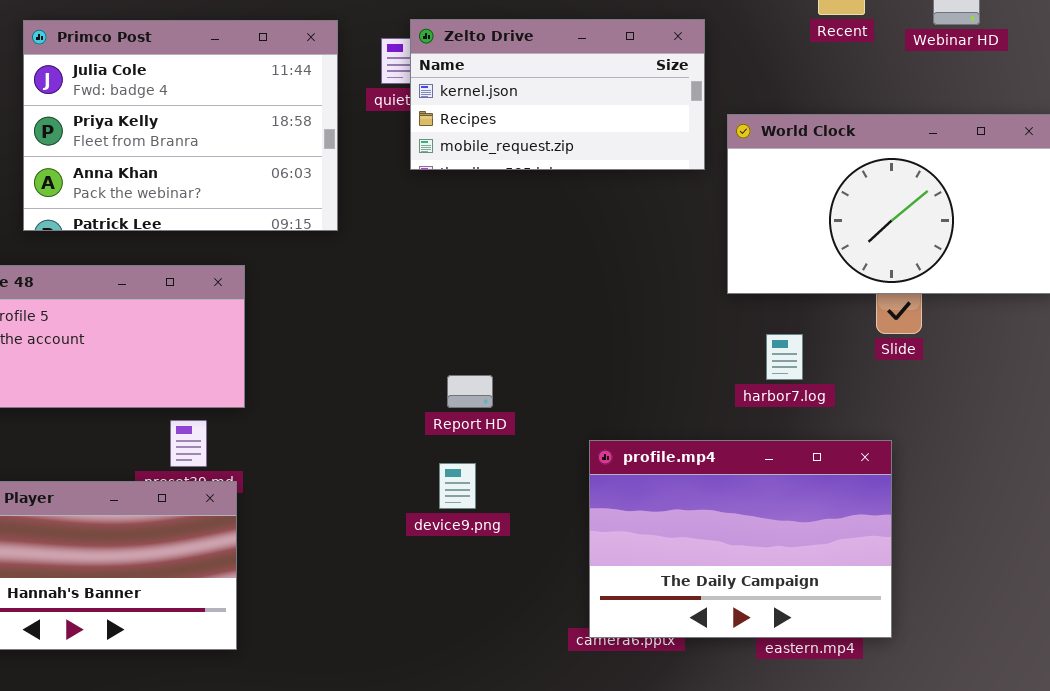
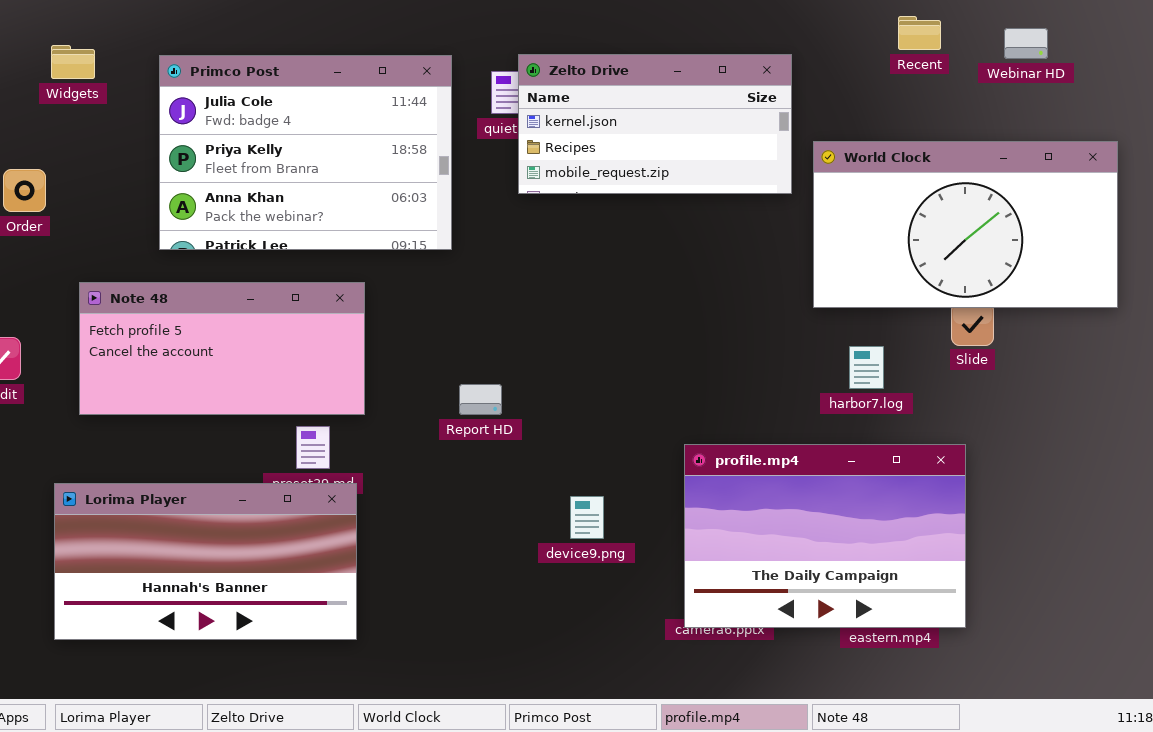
Report HD: [447,375,493,408] -> [459,384,502,415], moved
device9.png: [439,463,476,509] -> [570,496,604,539], moved

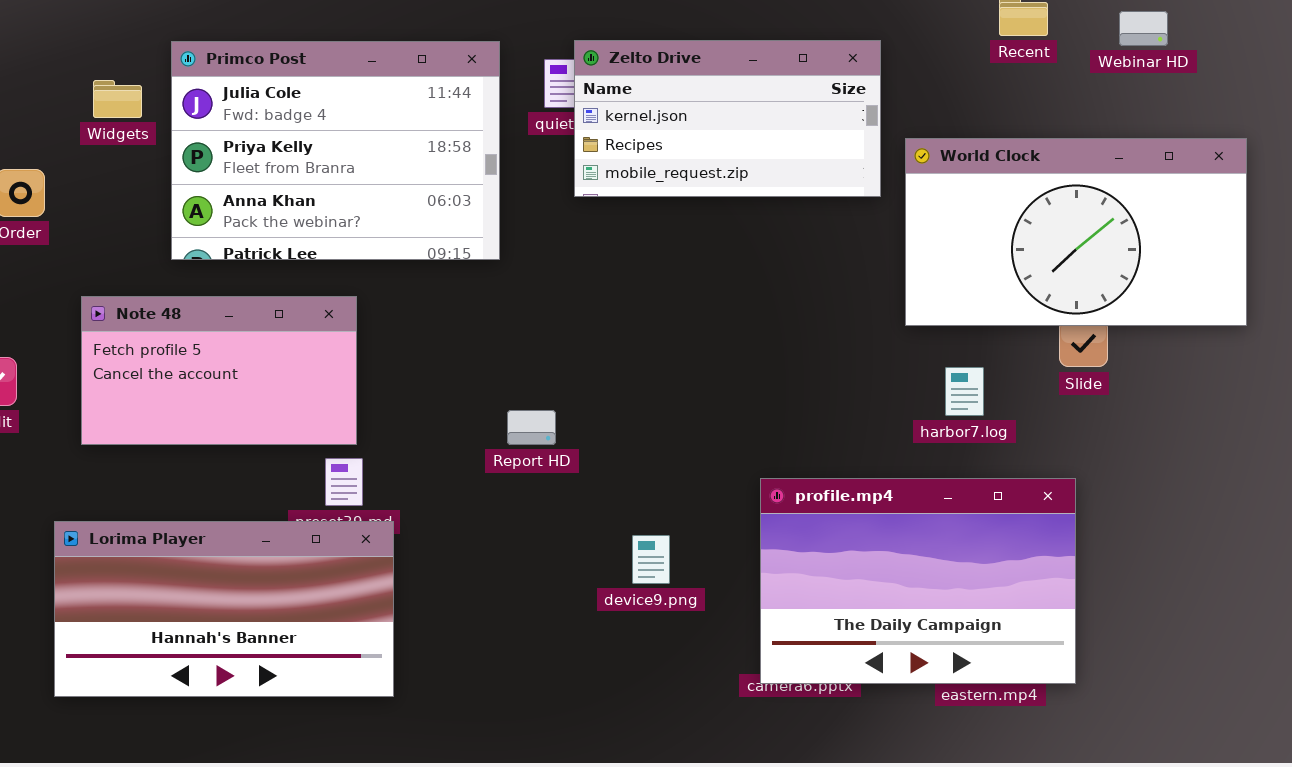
Widgets: [51,45,95,79] -> [93,80,142,118], moved
Note 48: [79,282,365,415] -> [81,296,357,445], resized

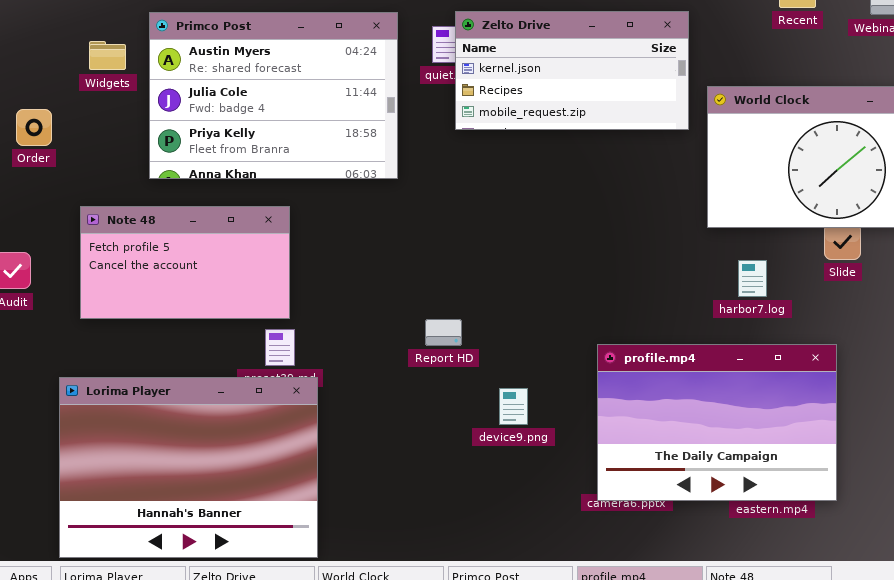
Primco Post: [171,41,500,260] -> [149,12,398,179], scrolled up 1 row
Report HD: [507,410,556,445] -> [425,319,462,346], moved
Lorima Player: [54,521,394,697] -> [59,377,318,558], resized

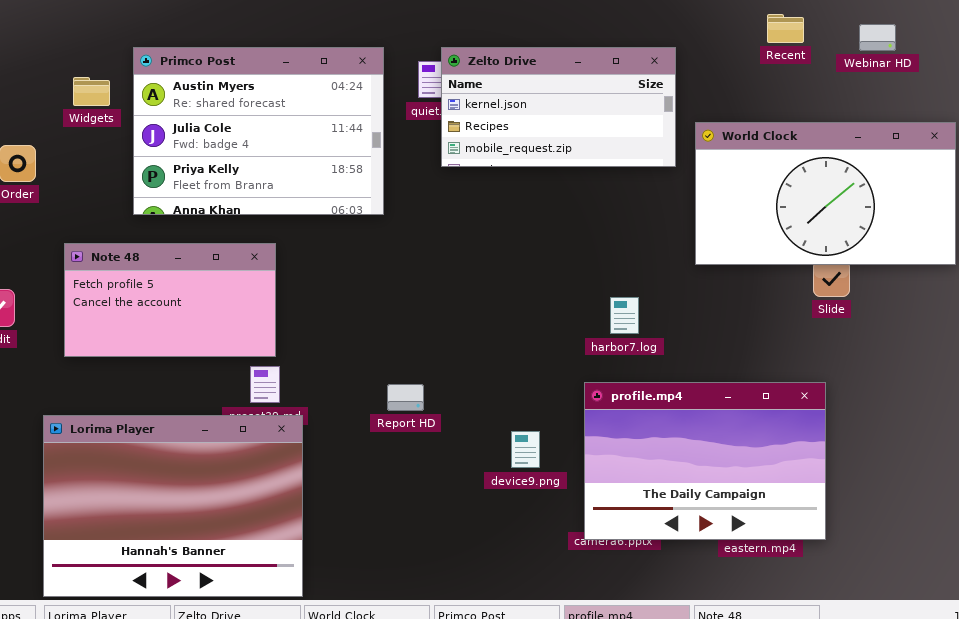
harbor7.log: [738,260,767,297] -> [610,297,639,334], moved
Report HD: [425,319,462,346] -> [387,384,424,411], moved
device9.png: [499,388,528,425] -> [511,431,540,468], moved

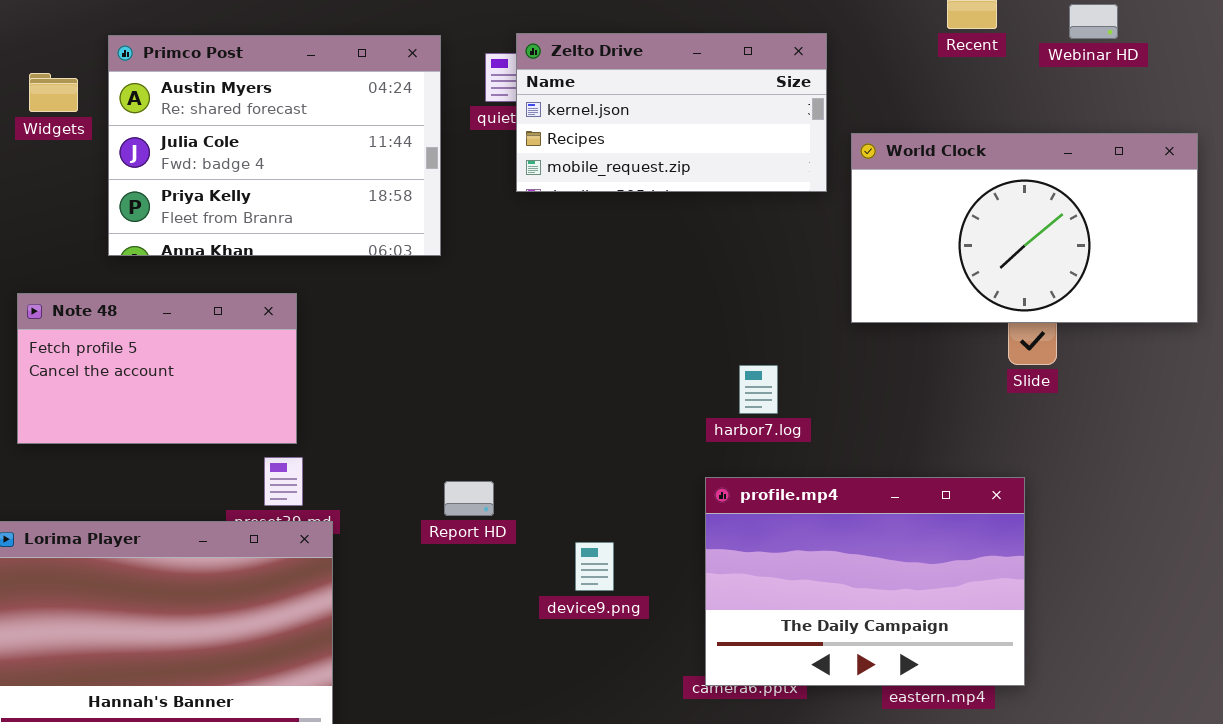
device9.png: [511,431,540,468] -> [575,542,614,591], moved

